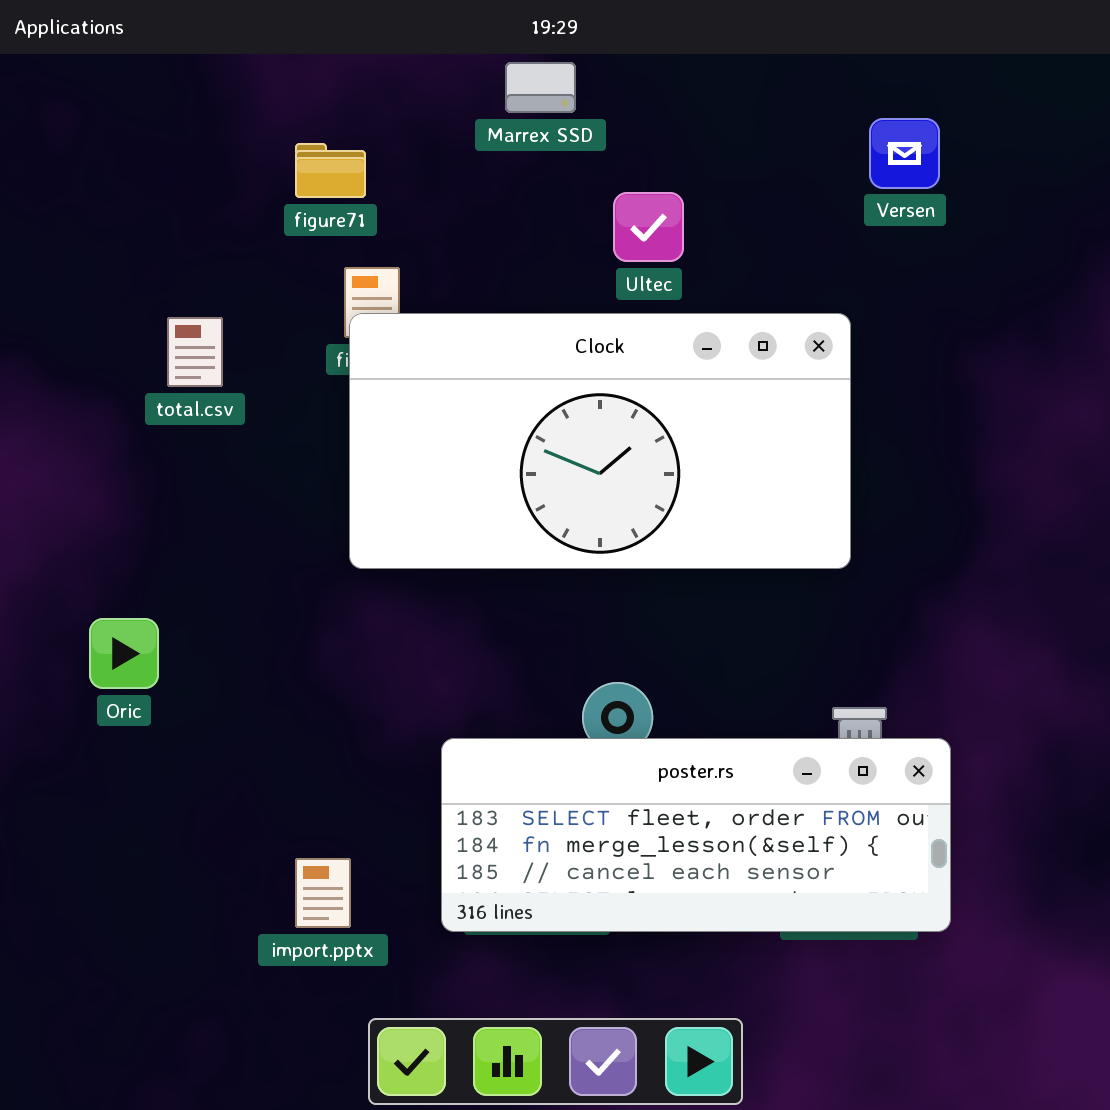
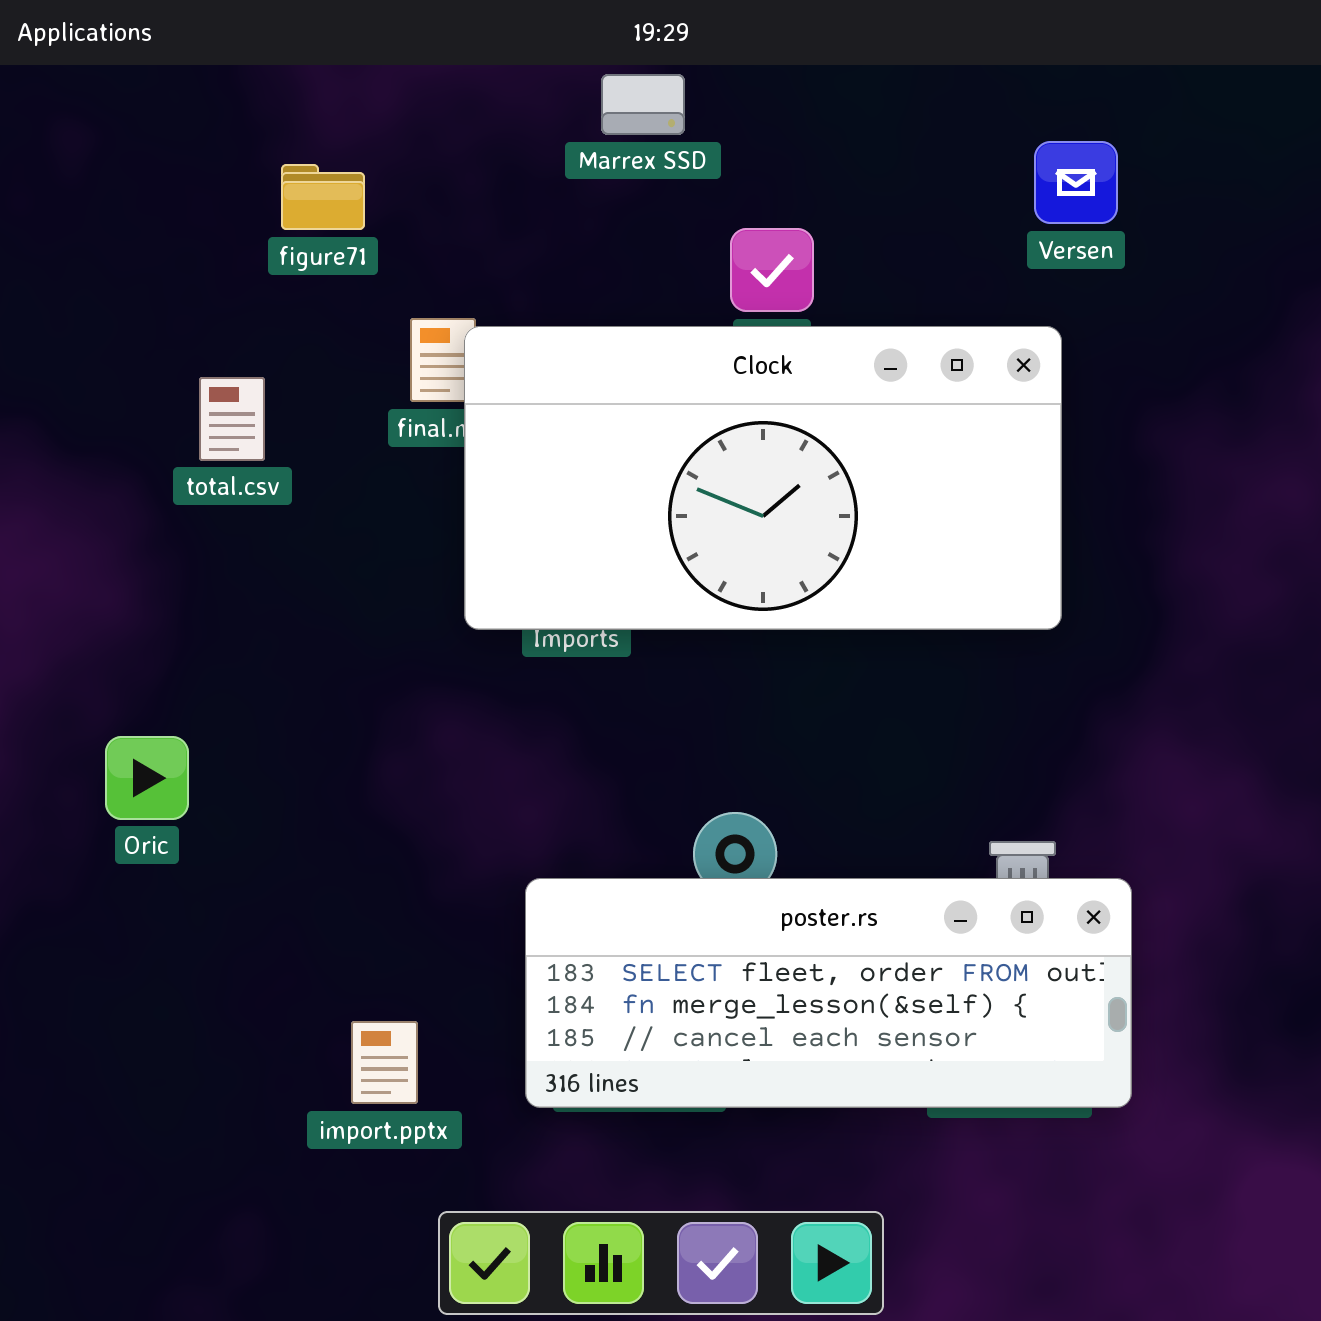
figure71: [295,143,366,198] -> [281,164,365,230], moved
Clock: [349,313,851,569] -> [464,326,1062,630], moved

